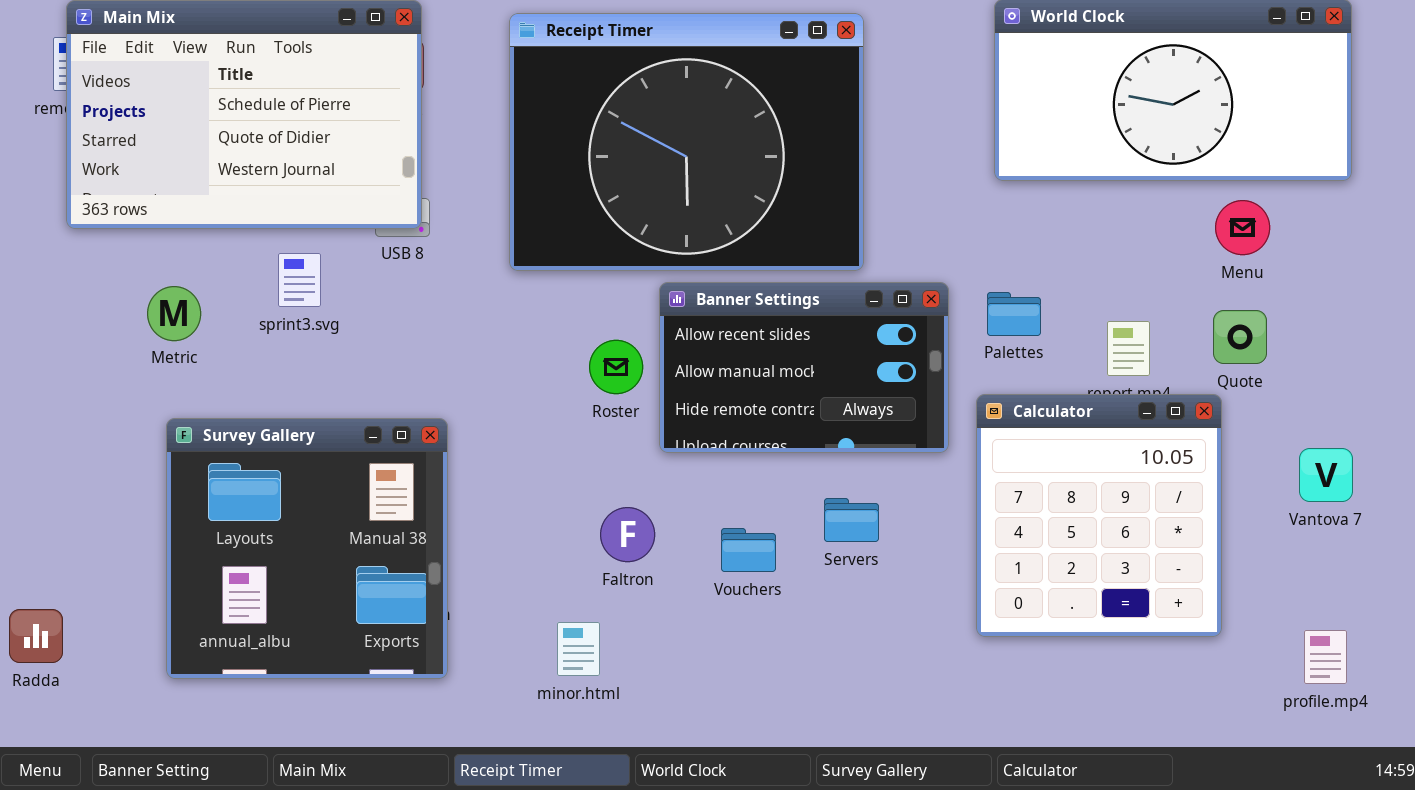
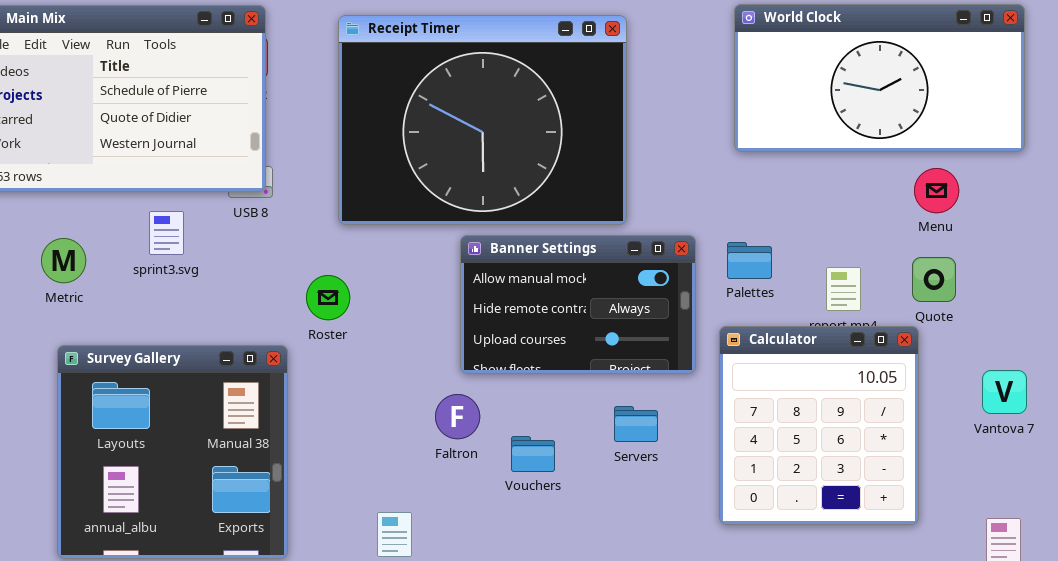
Banner Settings: [659,282,949,453] -> [460,235,696,374], scrolled down 1 row
Roster: [589,340,643,394] -> [306,275,350,320], moved
Servers: [824,498,879,542] -> [614,406,658,442], moved
Faltron: [600,507,655,562] -> [435,394,480,439], moved

